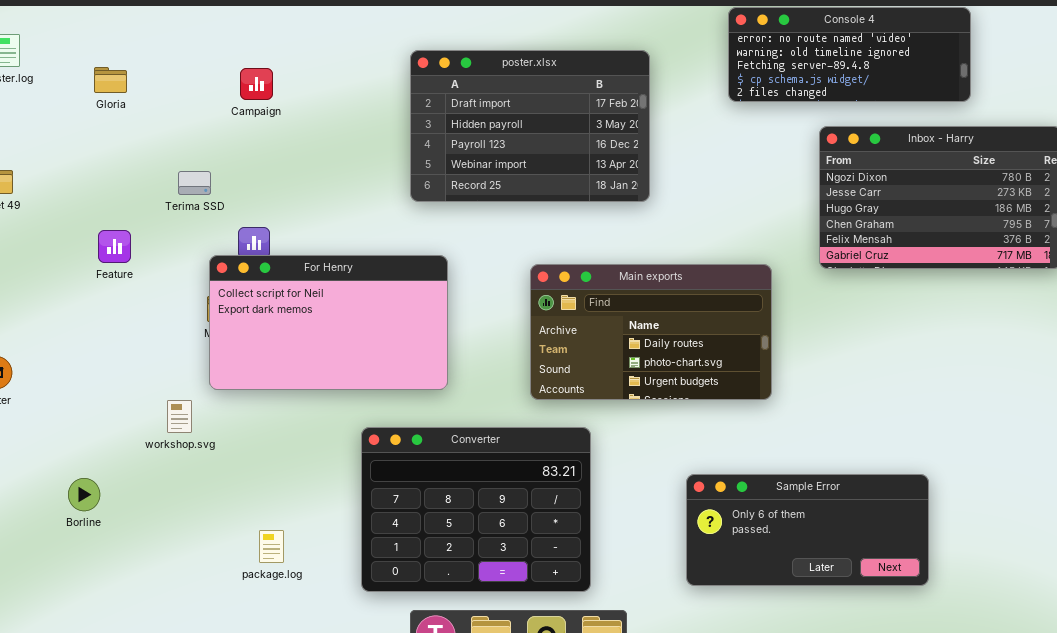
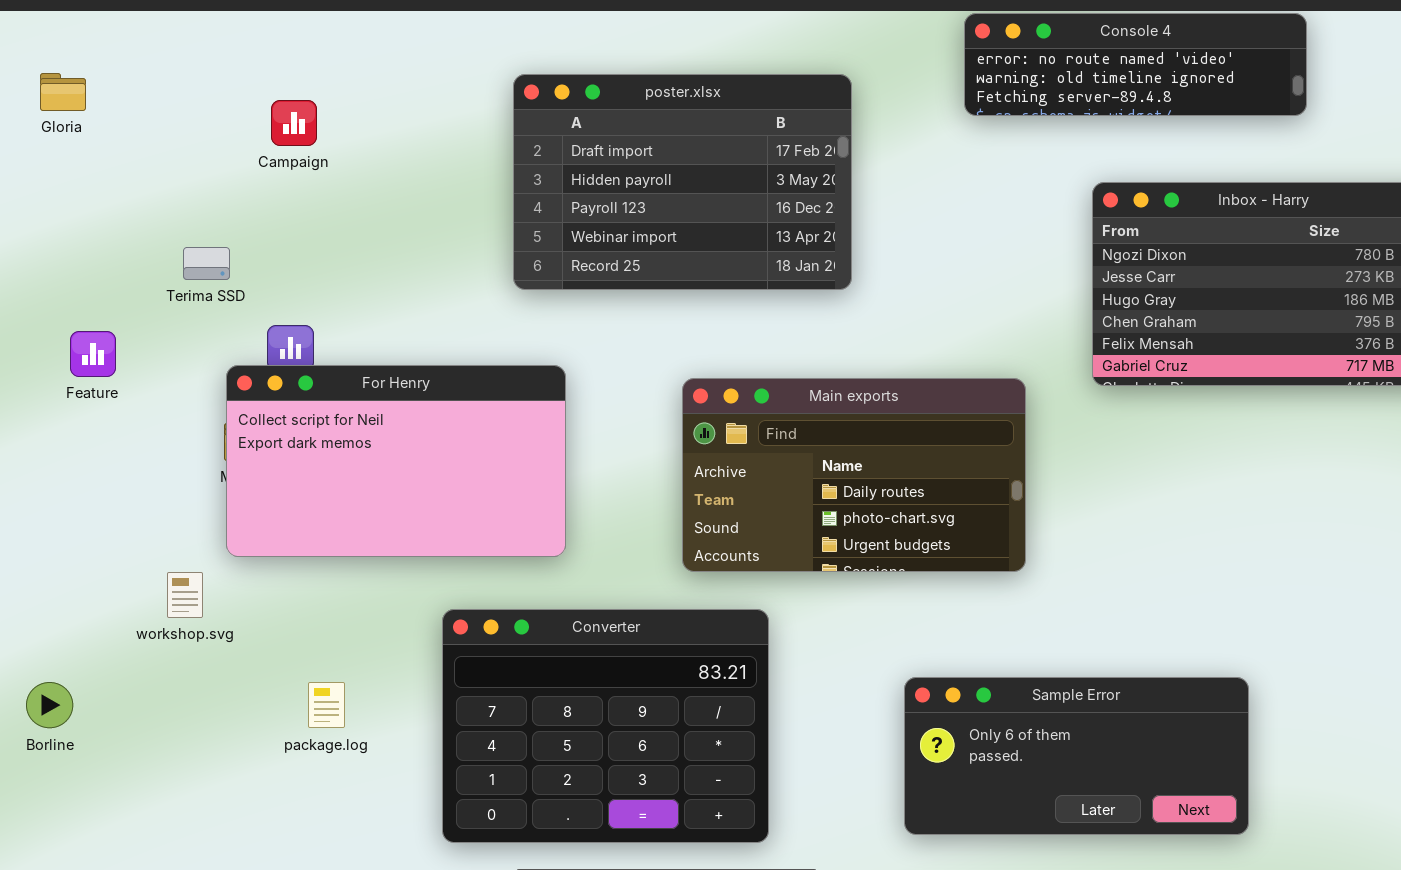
Console 4: [728,7,971,102] -> [964,13,1307,116], resized
Gloria: [94,67,127,93] -> [40,73,86,111], moved
package.log: [259,530,284,563] -> [308,682,345,728], moved

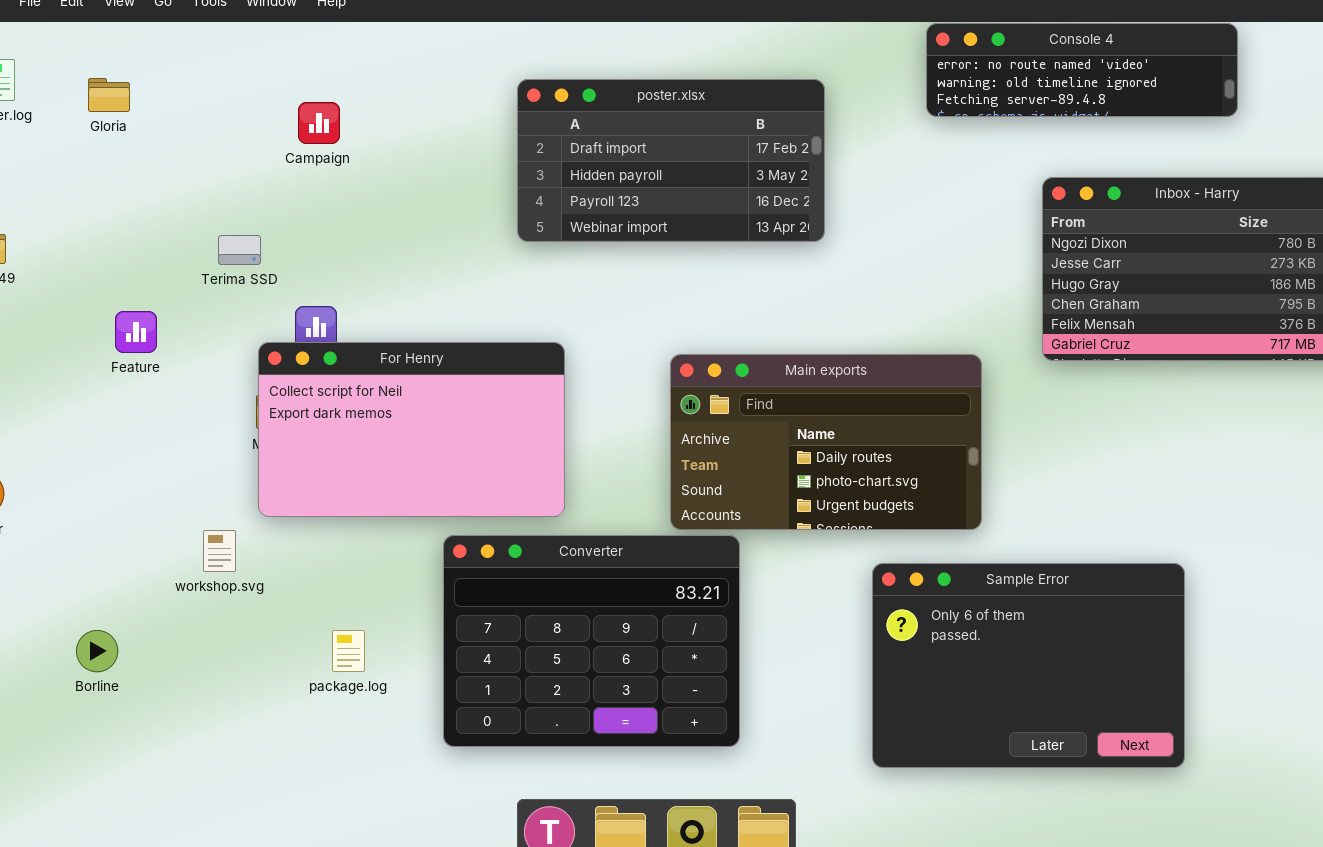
poster.xlsx: [513,74,852,290] -> [517,79,825,242], resized
Converter: [442,609,769,843] -> [443,535,740,747], moved
Sample Error: [904,677,1249,835] -> [872,563,1185,768], resized

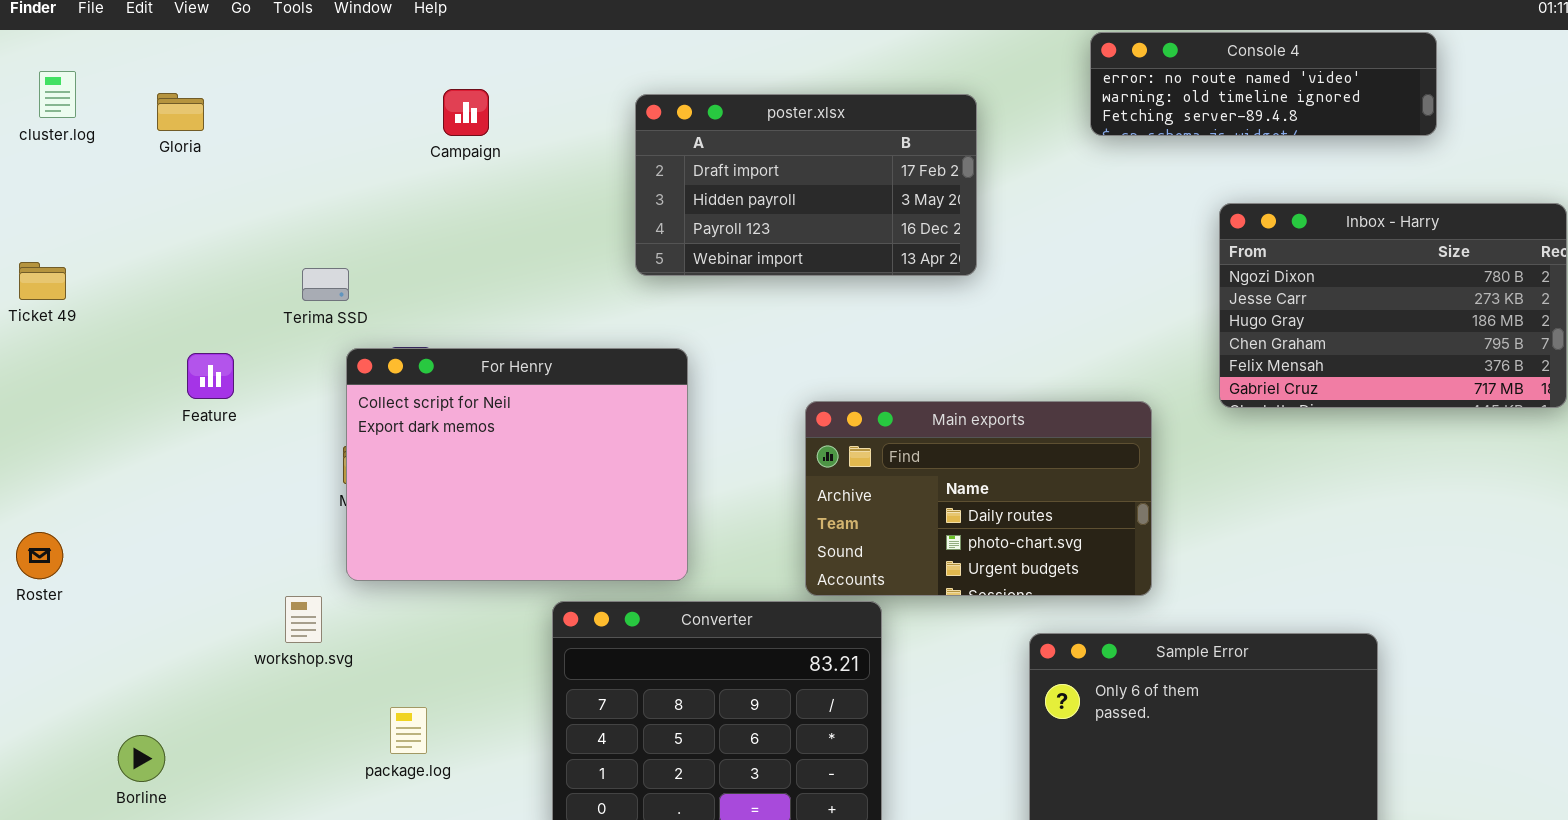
Campaign: [298,102,340,144] -> [443,89,489,136], moved
For Henry: [258,342,565,517] -> [346,348,688,581], resized
Borline: [76,630,118,672] -> [118,735,165,782], moved
package.log: [332,630,365,672] -> [390,707,427,754], moved

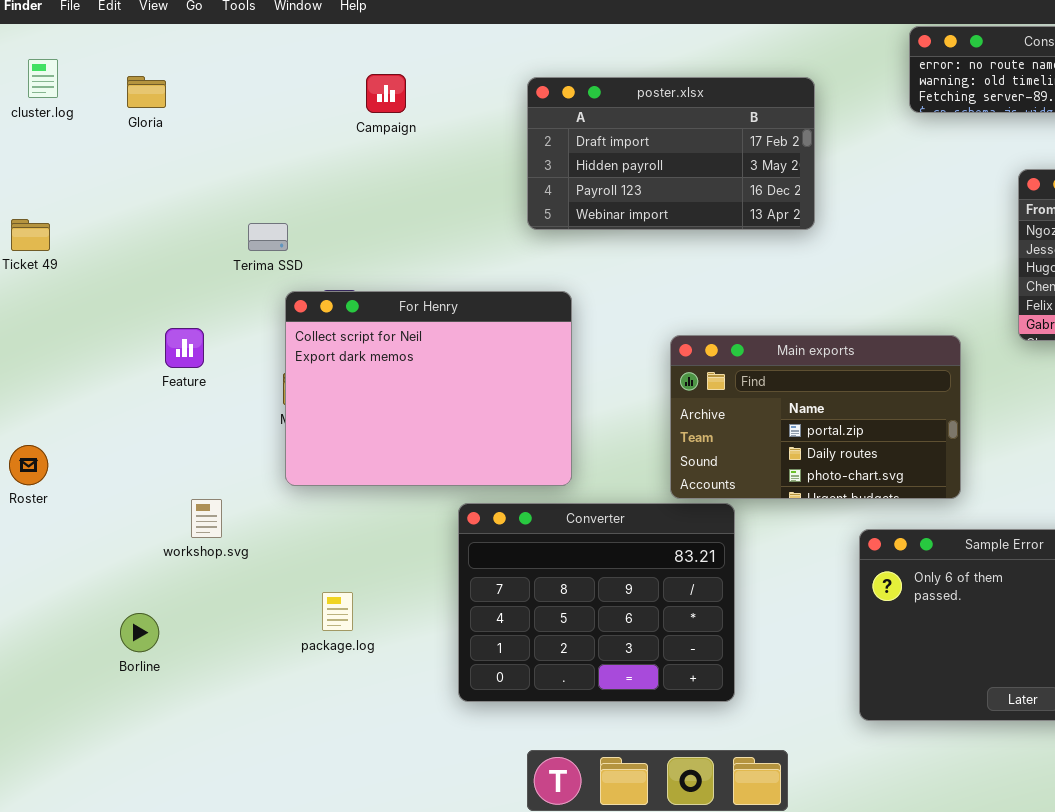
Feature: [187,353,234,399] -> [165,328,204,368], moved
Main exports: [805,401,1152,596] -> [670,335,961,499], scrolled up 1 row
workshop.svg: [285,596,322,643] -> [191,499,222,538], moved
Borline: [118,735,165,782] -> [120,613,159,652], moved

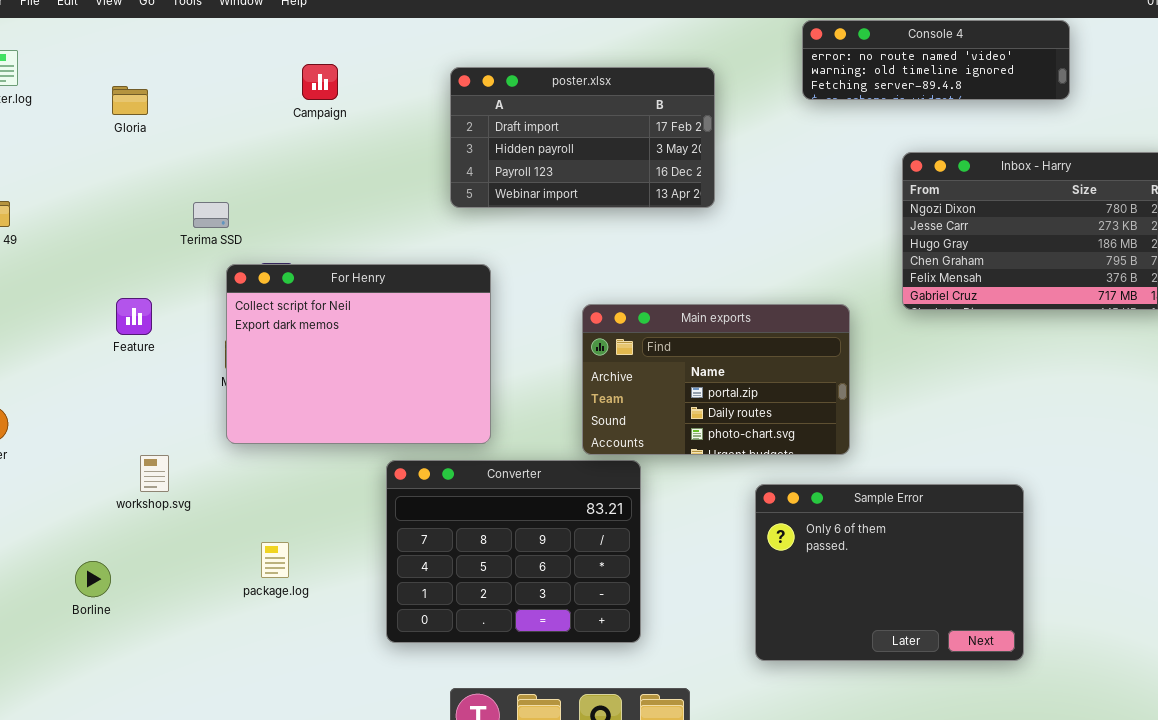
Gloria: [127,76,166,108] -> [112,86,148,115], moved

